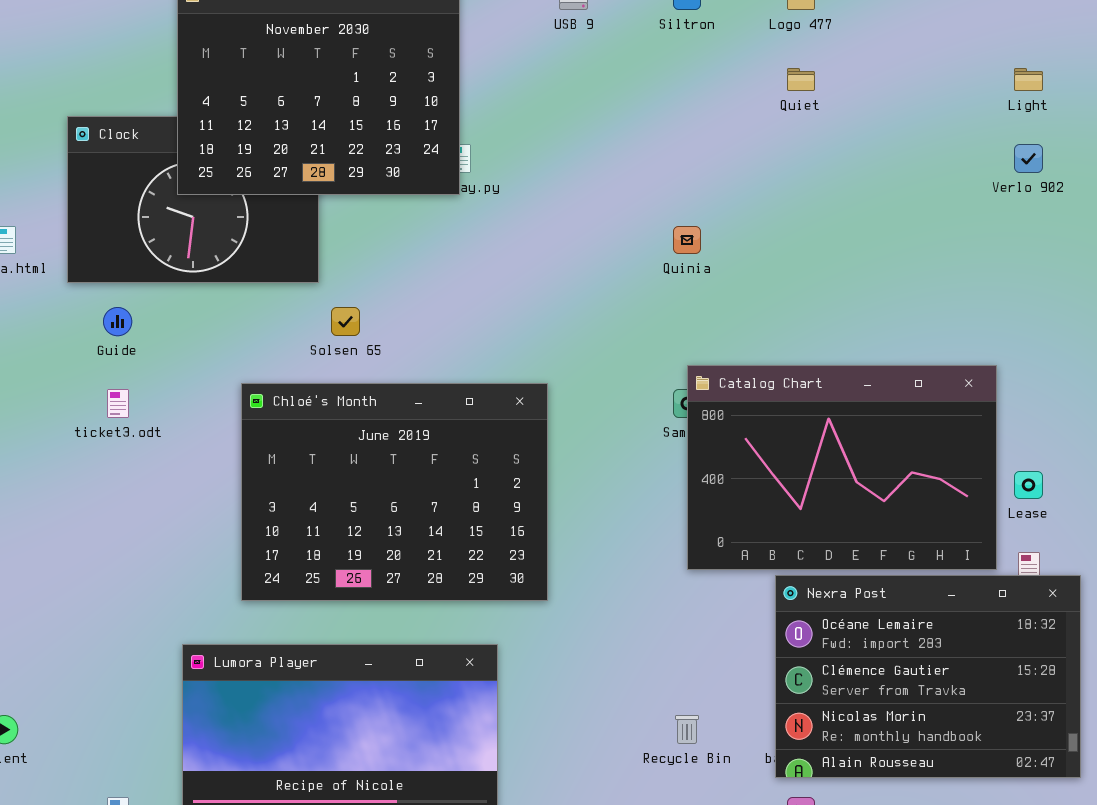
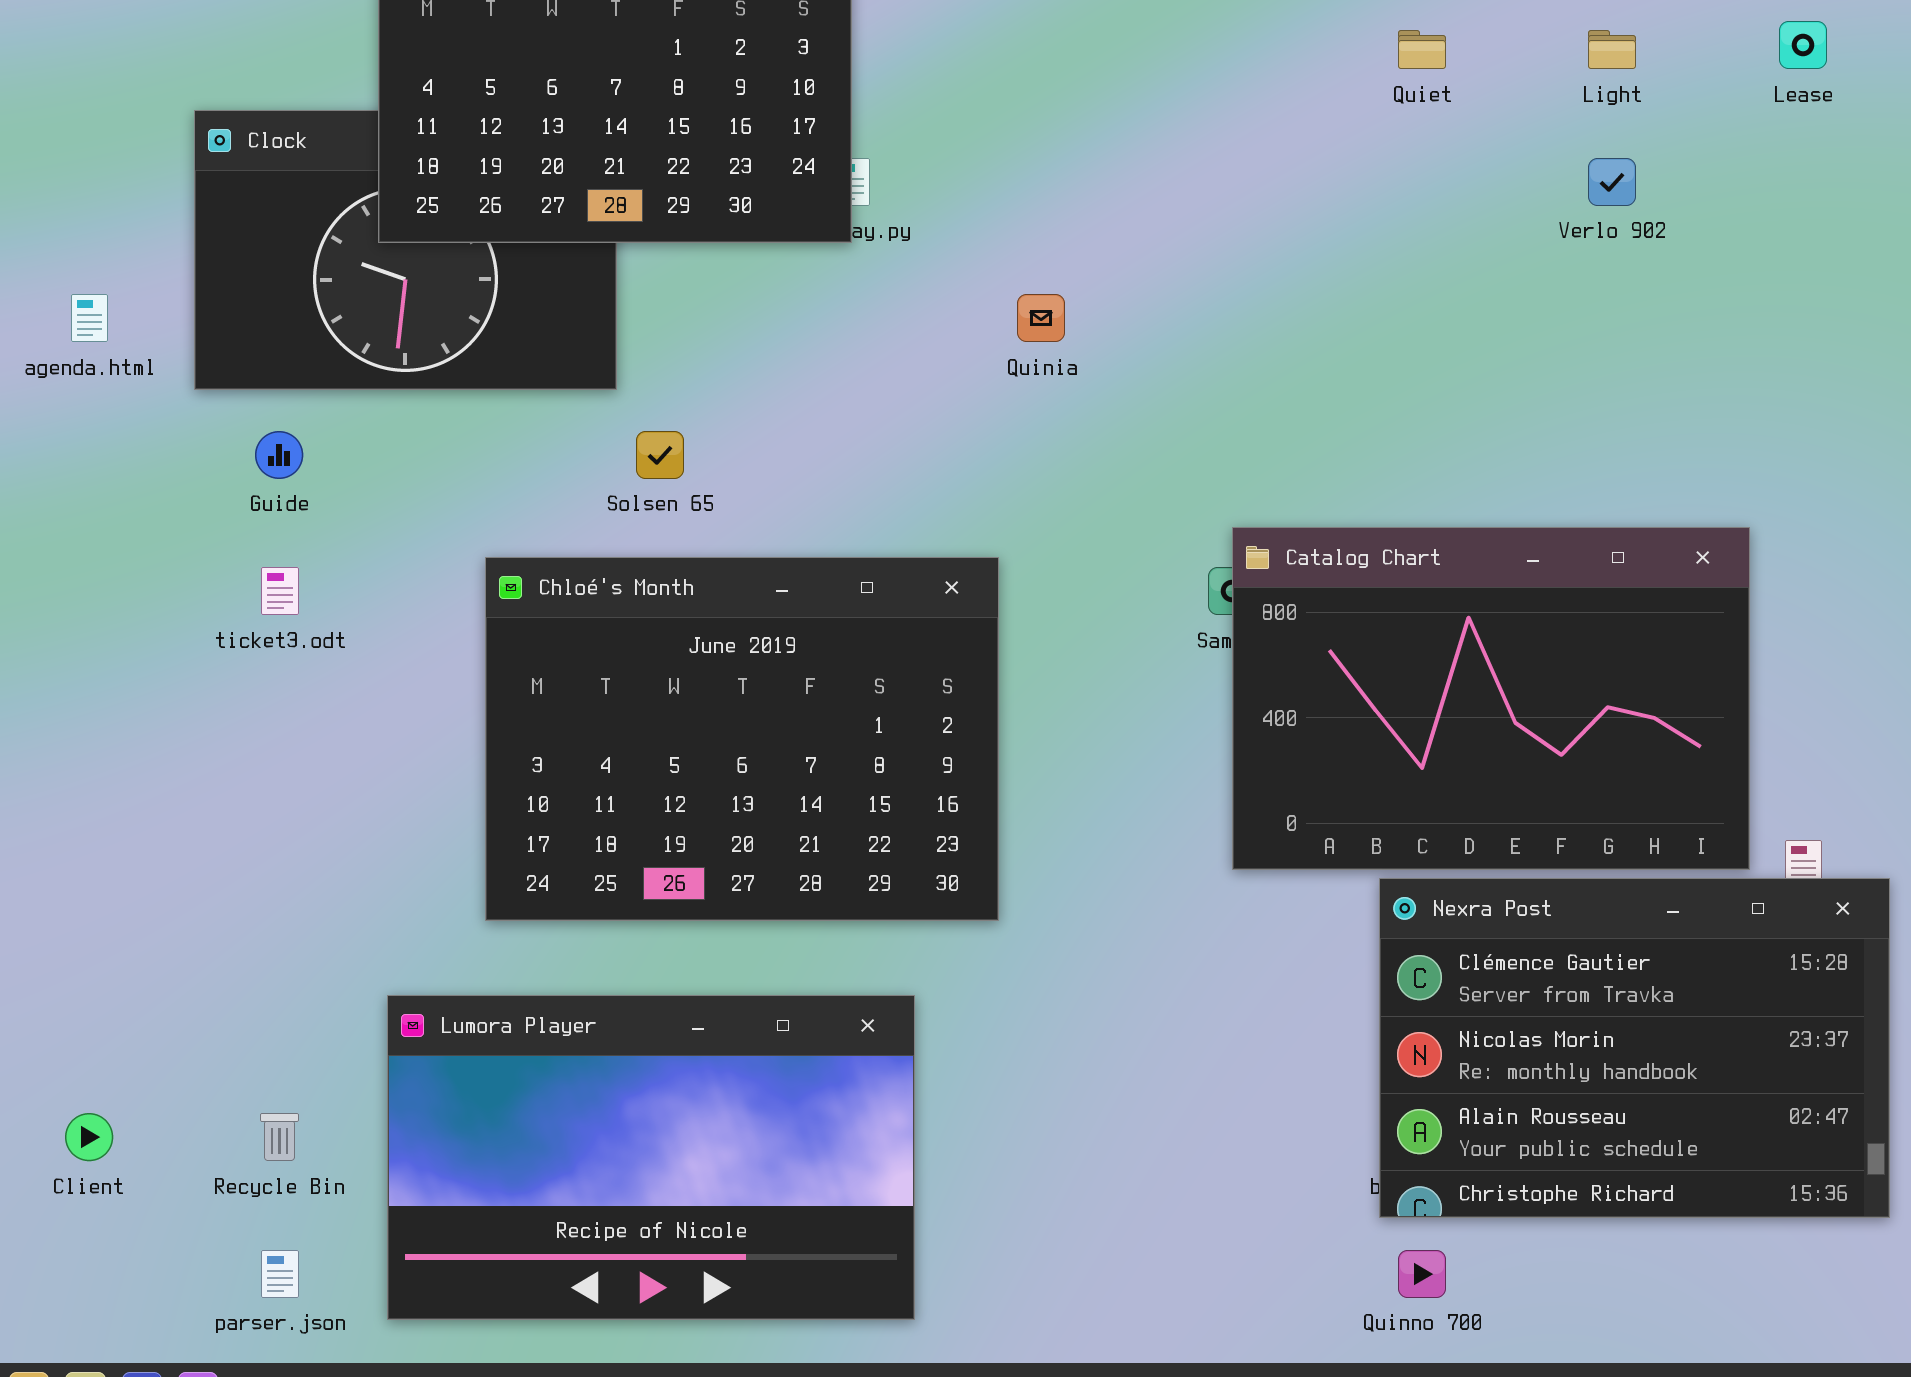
Light: [1014,68,1043,91] -> [1588,30,1636,69], moved
Verlo 902: [1014,144,1043,173] -> [1588,158,1636,206], moved
Quinia: [673,226,701,254] -> [1017,294,1065,342], moved
Lease: [1014,471,1043,499] -> [1779,21,1827,69], moved
Nexra Post: [775,575,1081,778] -> [1379,878,1890,1218], scrolled down 1 row
Recycle Bin: [675,715,699,744] -> [260,1113,299,1161], moved

